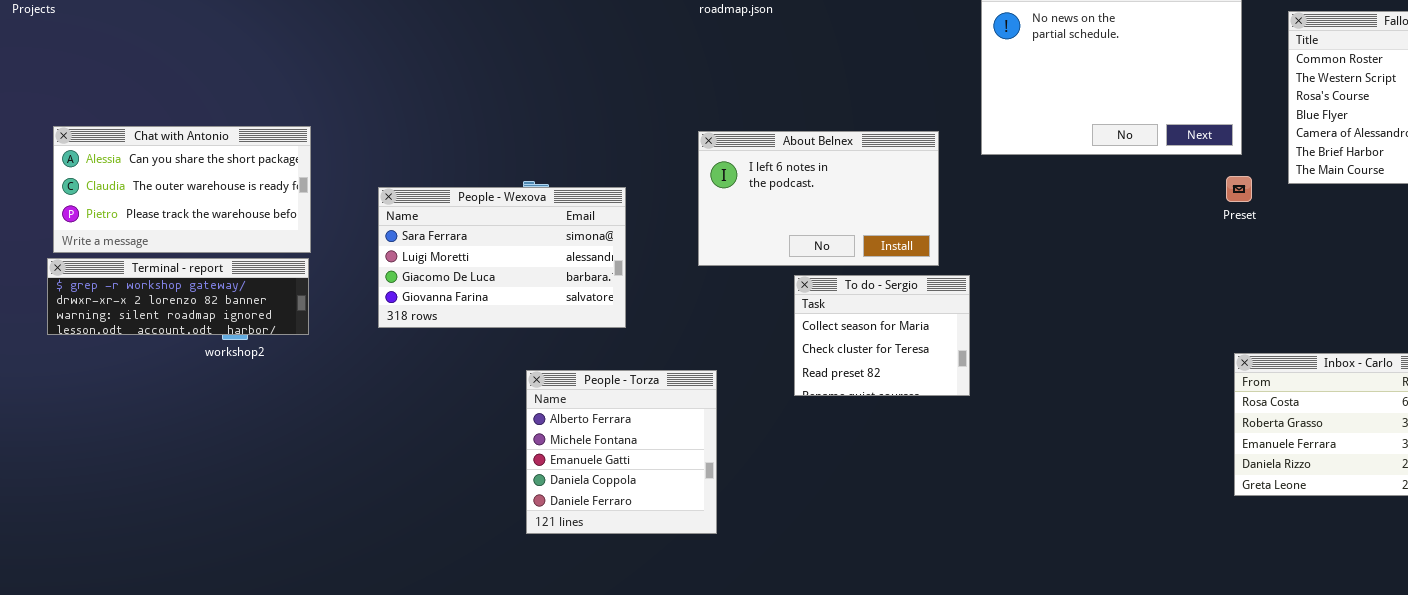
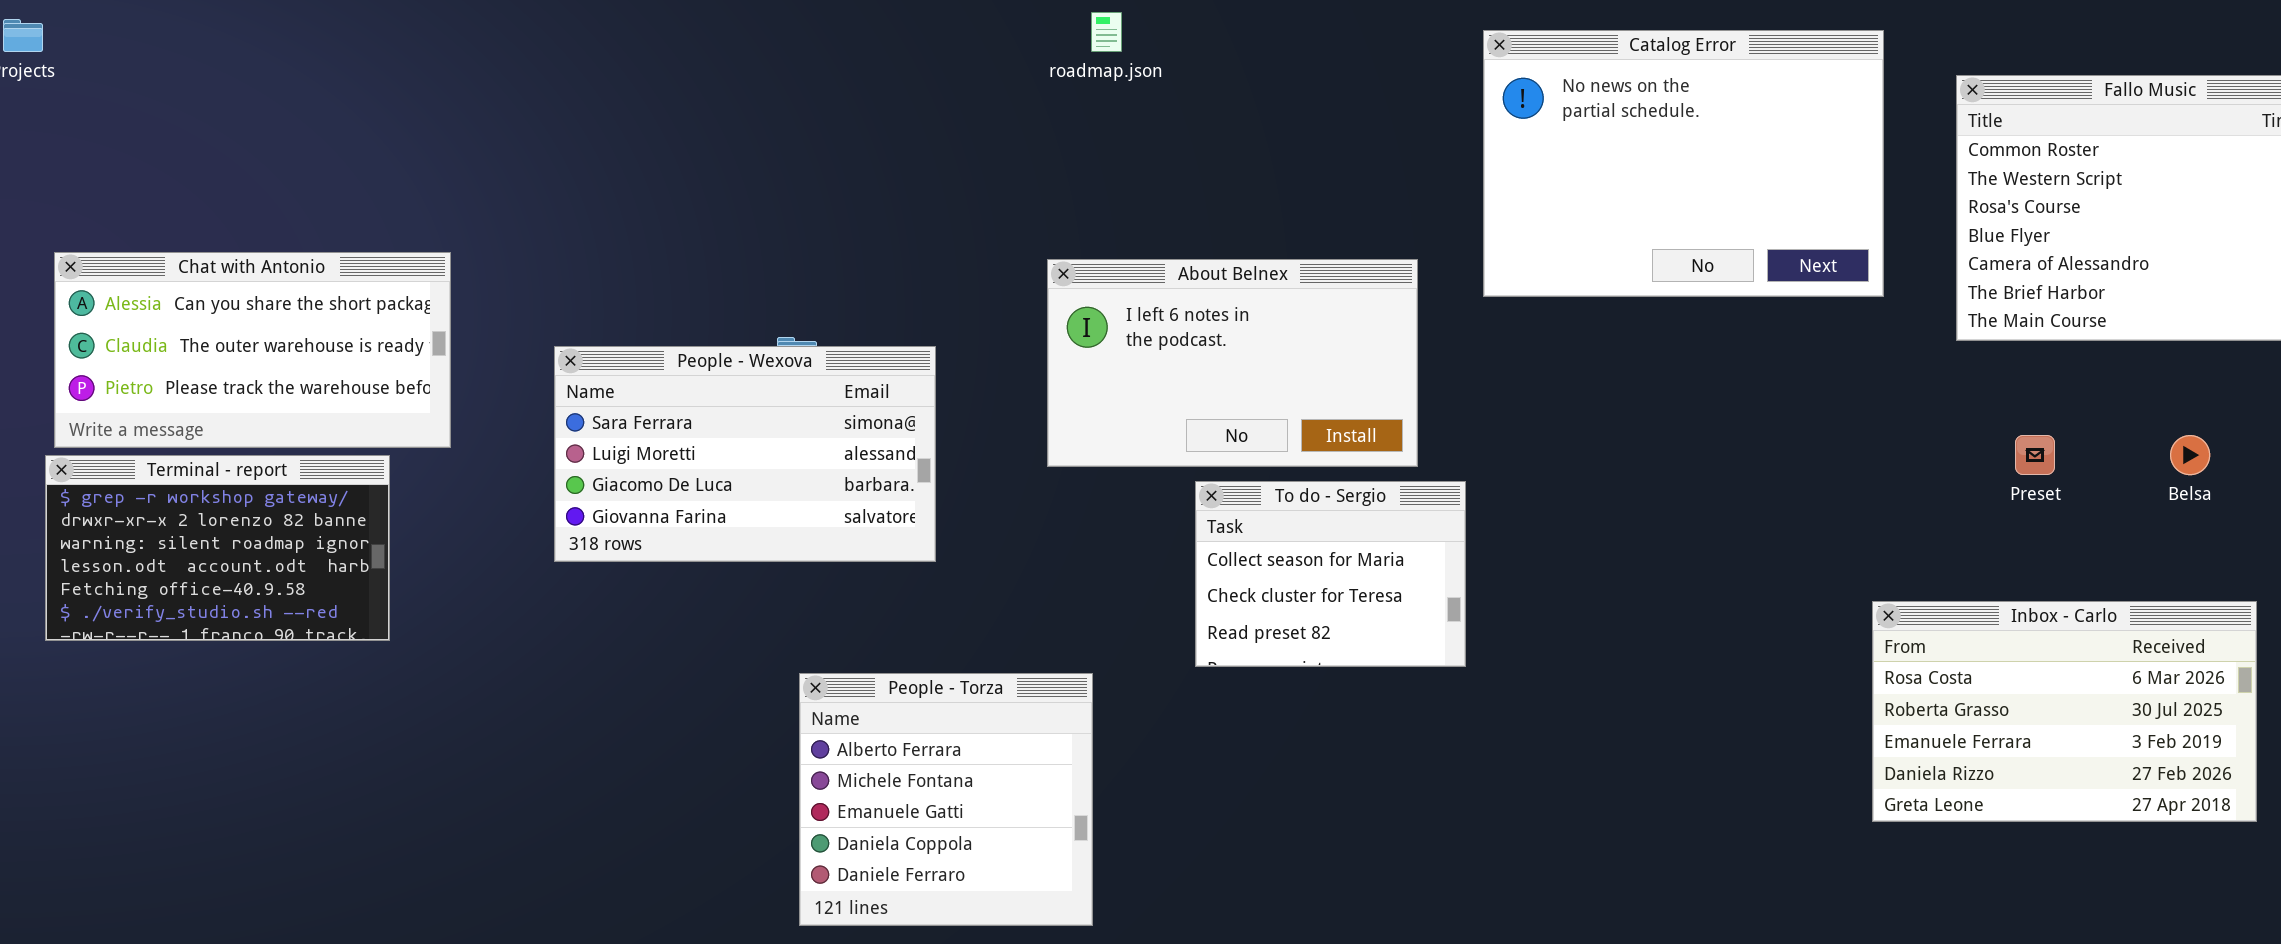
Preset: [1226,176,1252,202] -> [2015,435,2055,475], moved
Terminal - report: [47,258,309,335] -> [45,455,390,641], resized
People - Torza: [526,370,717,534] -> [799,673,1093,926], moved

